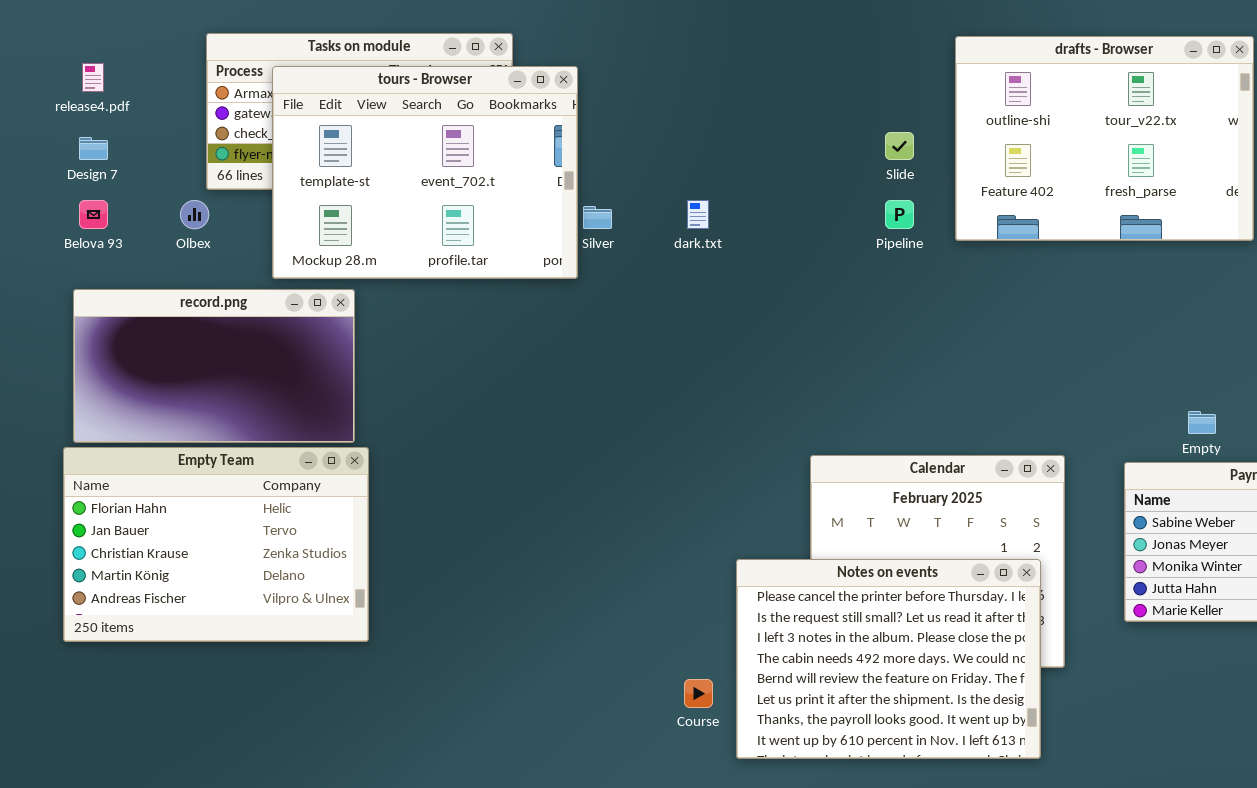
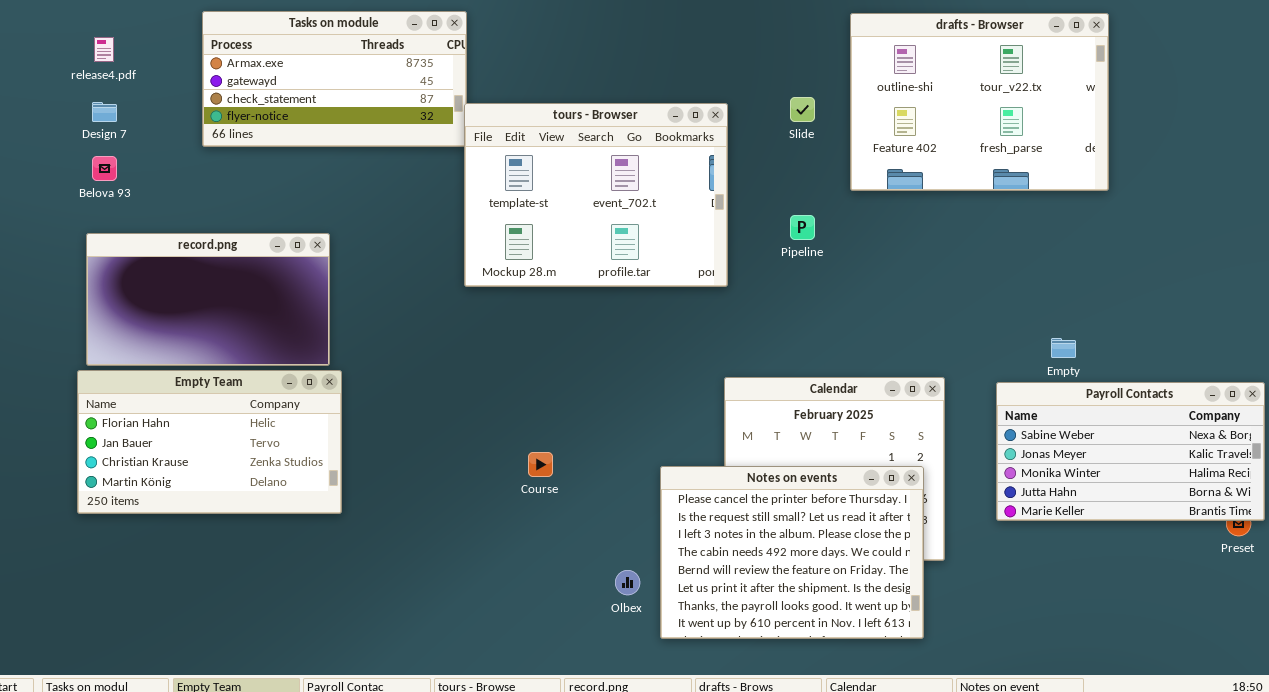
tours - Browser: [272,66,578,279] -> [464,103,728,287], moved
Olbex: [180,200,209,229] -> [615,570,640,595], moved
Pipeline: [885,200,914,229] -> [790,215,815,240], moved
Empty Team: [63,447,369,642] -> [77,370,342,514], resized
Course: [684,679,713,708] -> [528,452,553,477], moved

